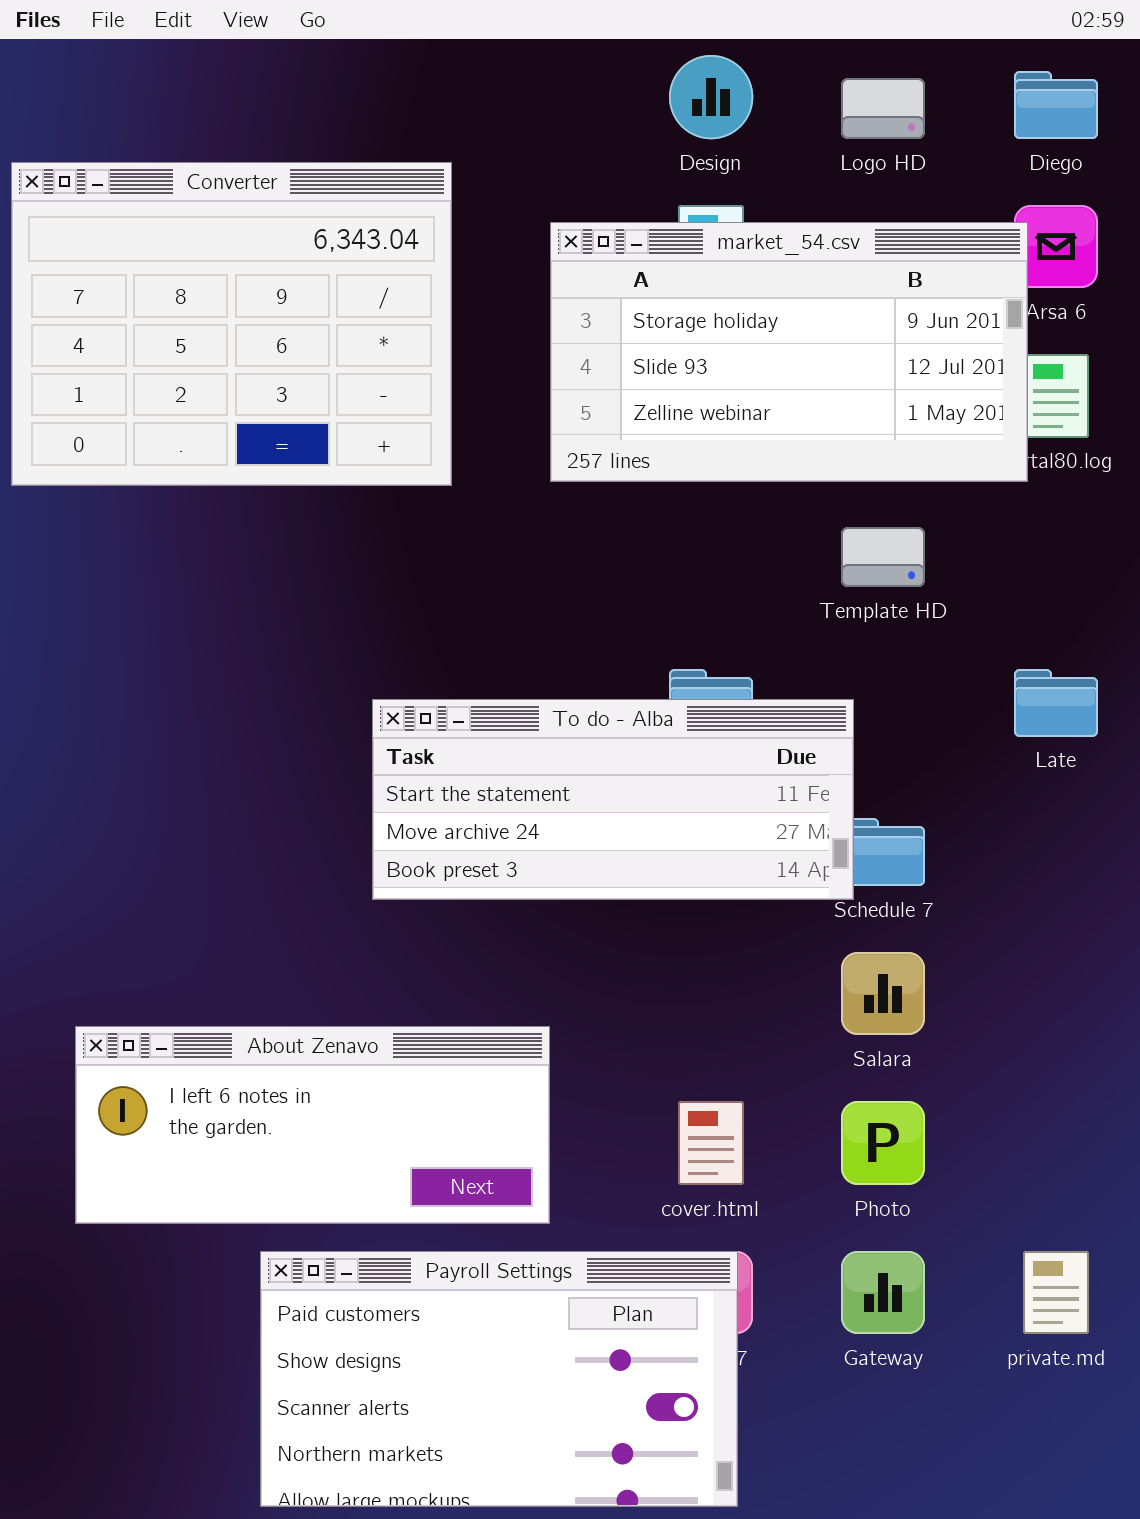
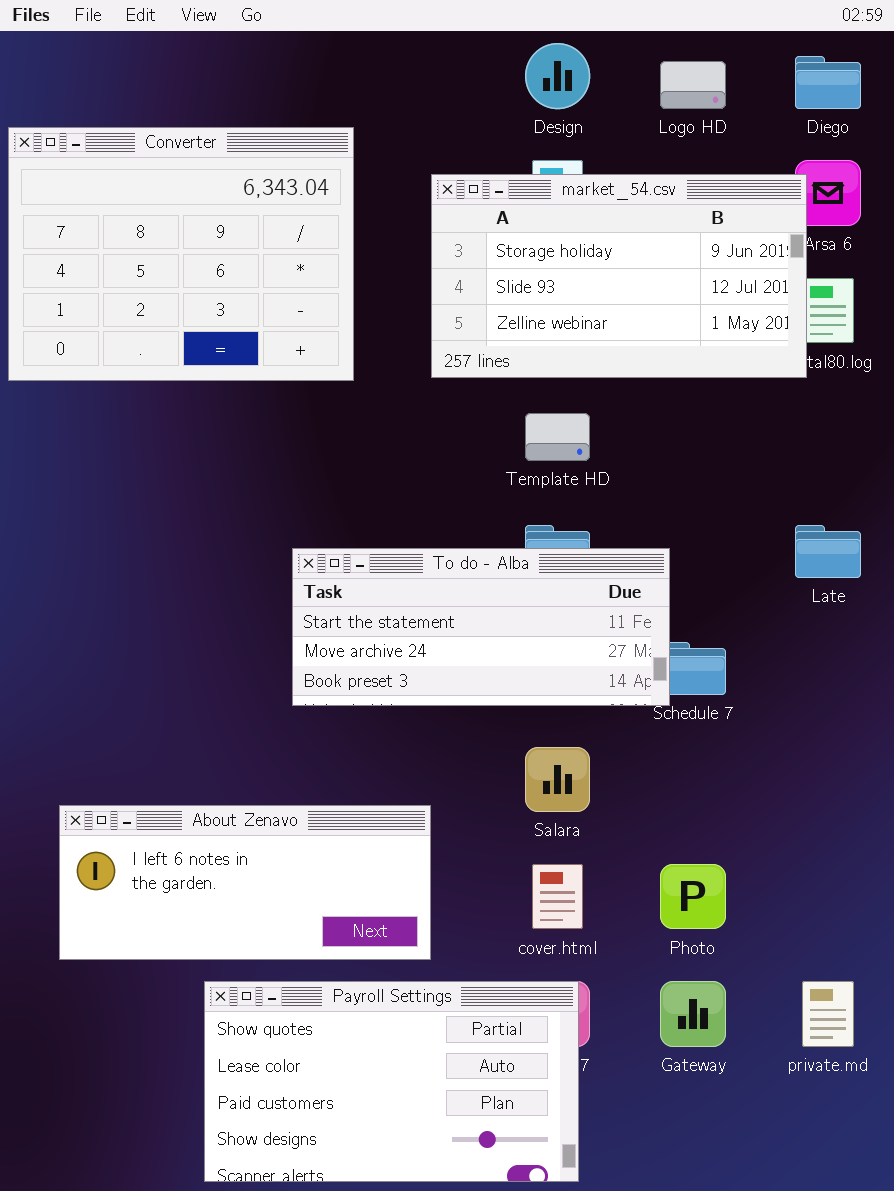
Template HD: [841,527,925,587] -> [525,413,590,461], moved
Salara: [841,952,925,1035] -> [525,747,590,812], moved
Payroll Settings: [260,1251,738,1507] -> [204,981,579,1182], scrolled up 2 rows

